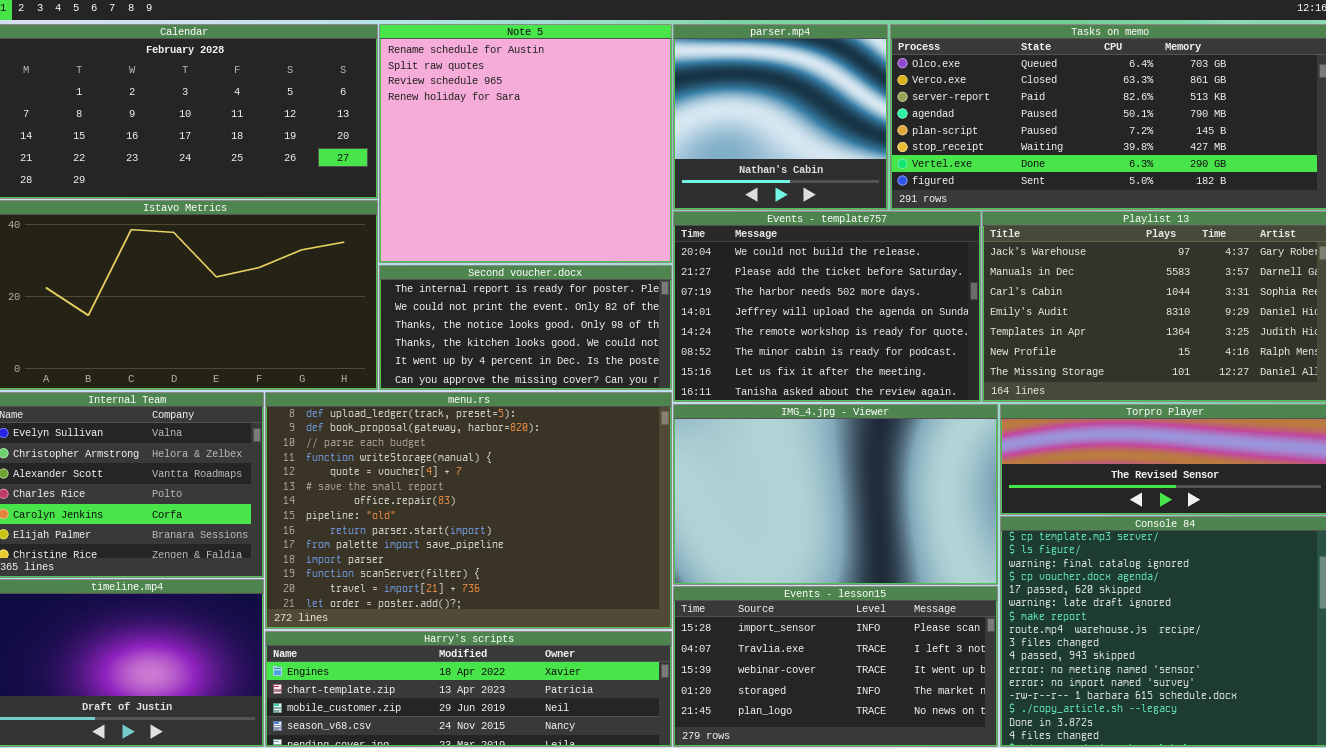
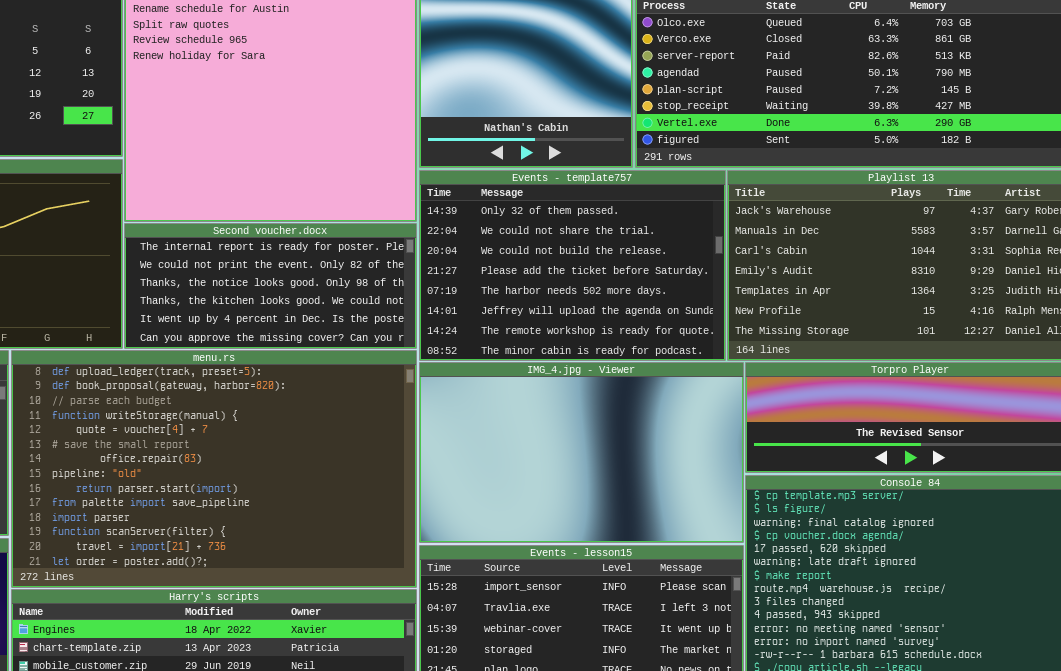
Events - template757: [673,211,981,402] -> [419,170,726,361], scrolled up 2 rows

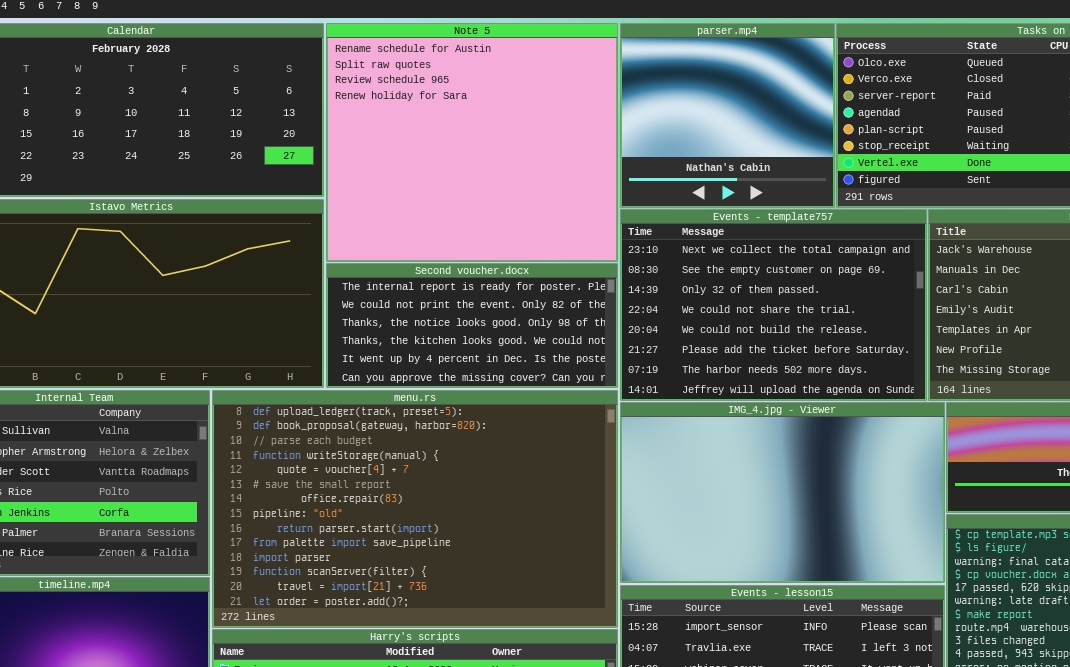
Events - template757: [419,170,726,361] -> [620,209,927,401], scrolled up 2 rows

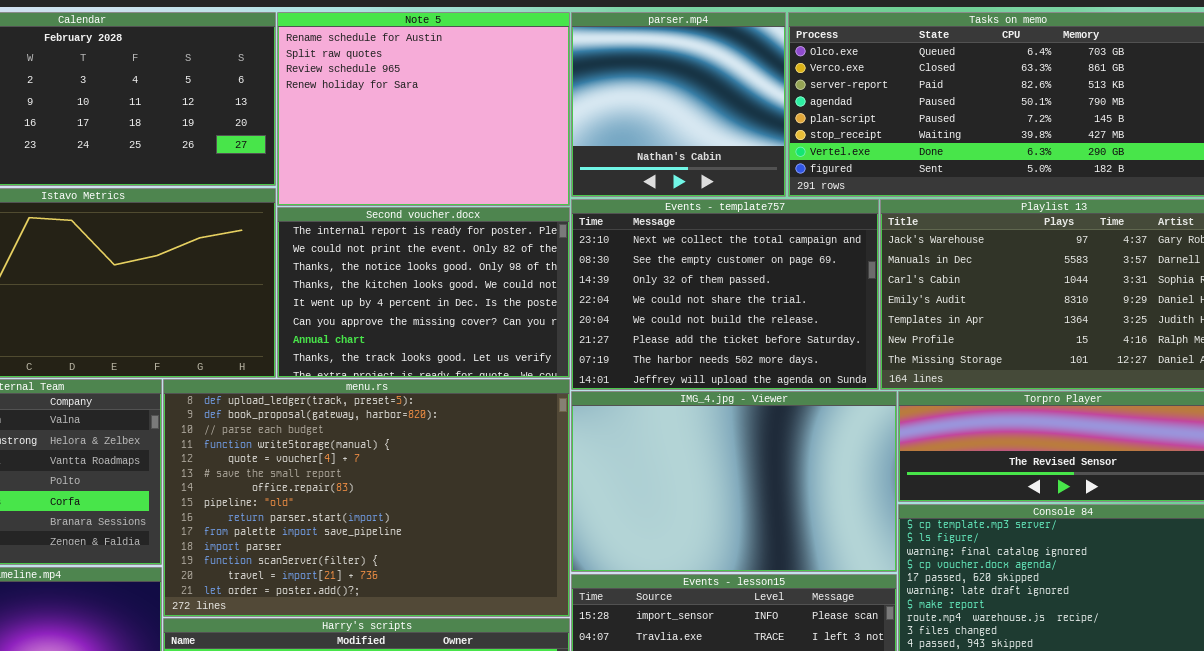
Note 5: [326,23,618,262] -> [277,12,570,206], resized
Second voucher.docx: [326,263,618,388] -> [277,207,570,378], resized

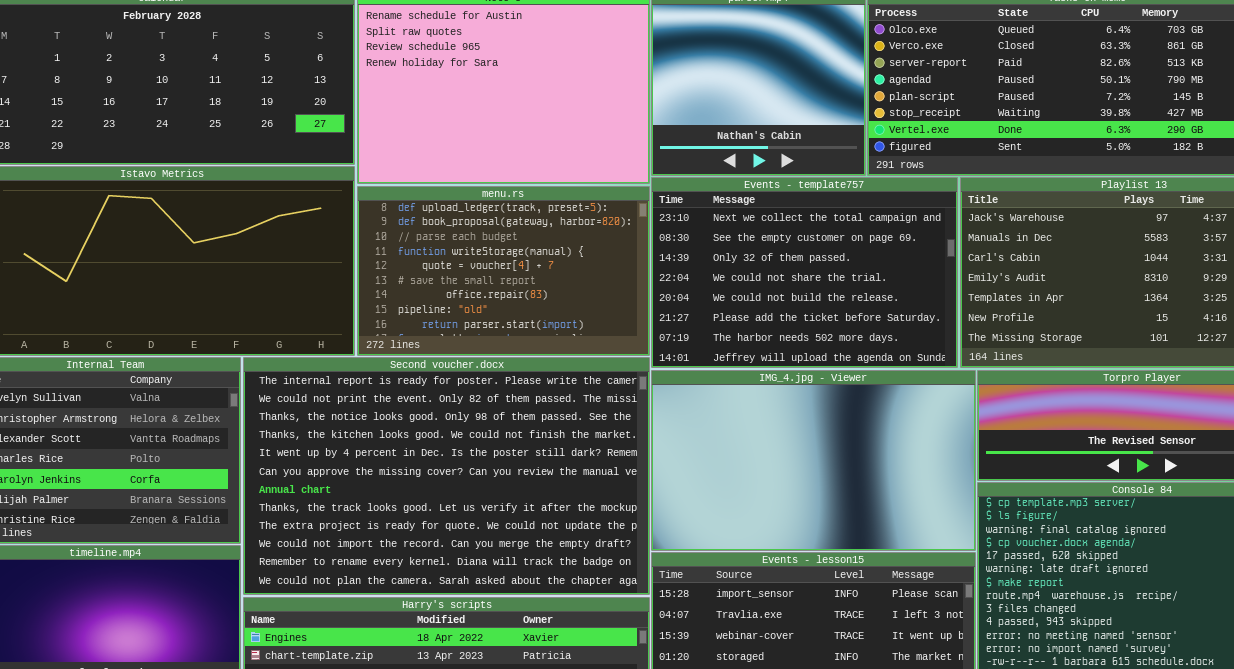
Second voucher.docx: [277,207,570,378] -> [243,357,650,595], moved, resized
menu.rs: [163,379,570,617] -> [357,186,650,356], moved, resized

